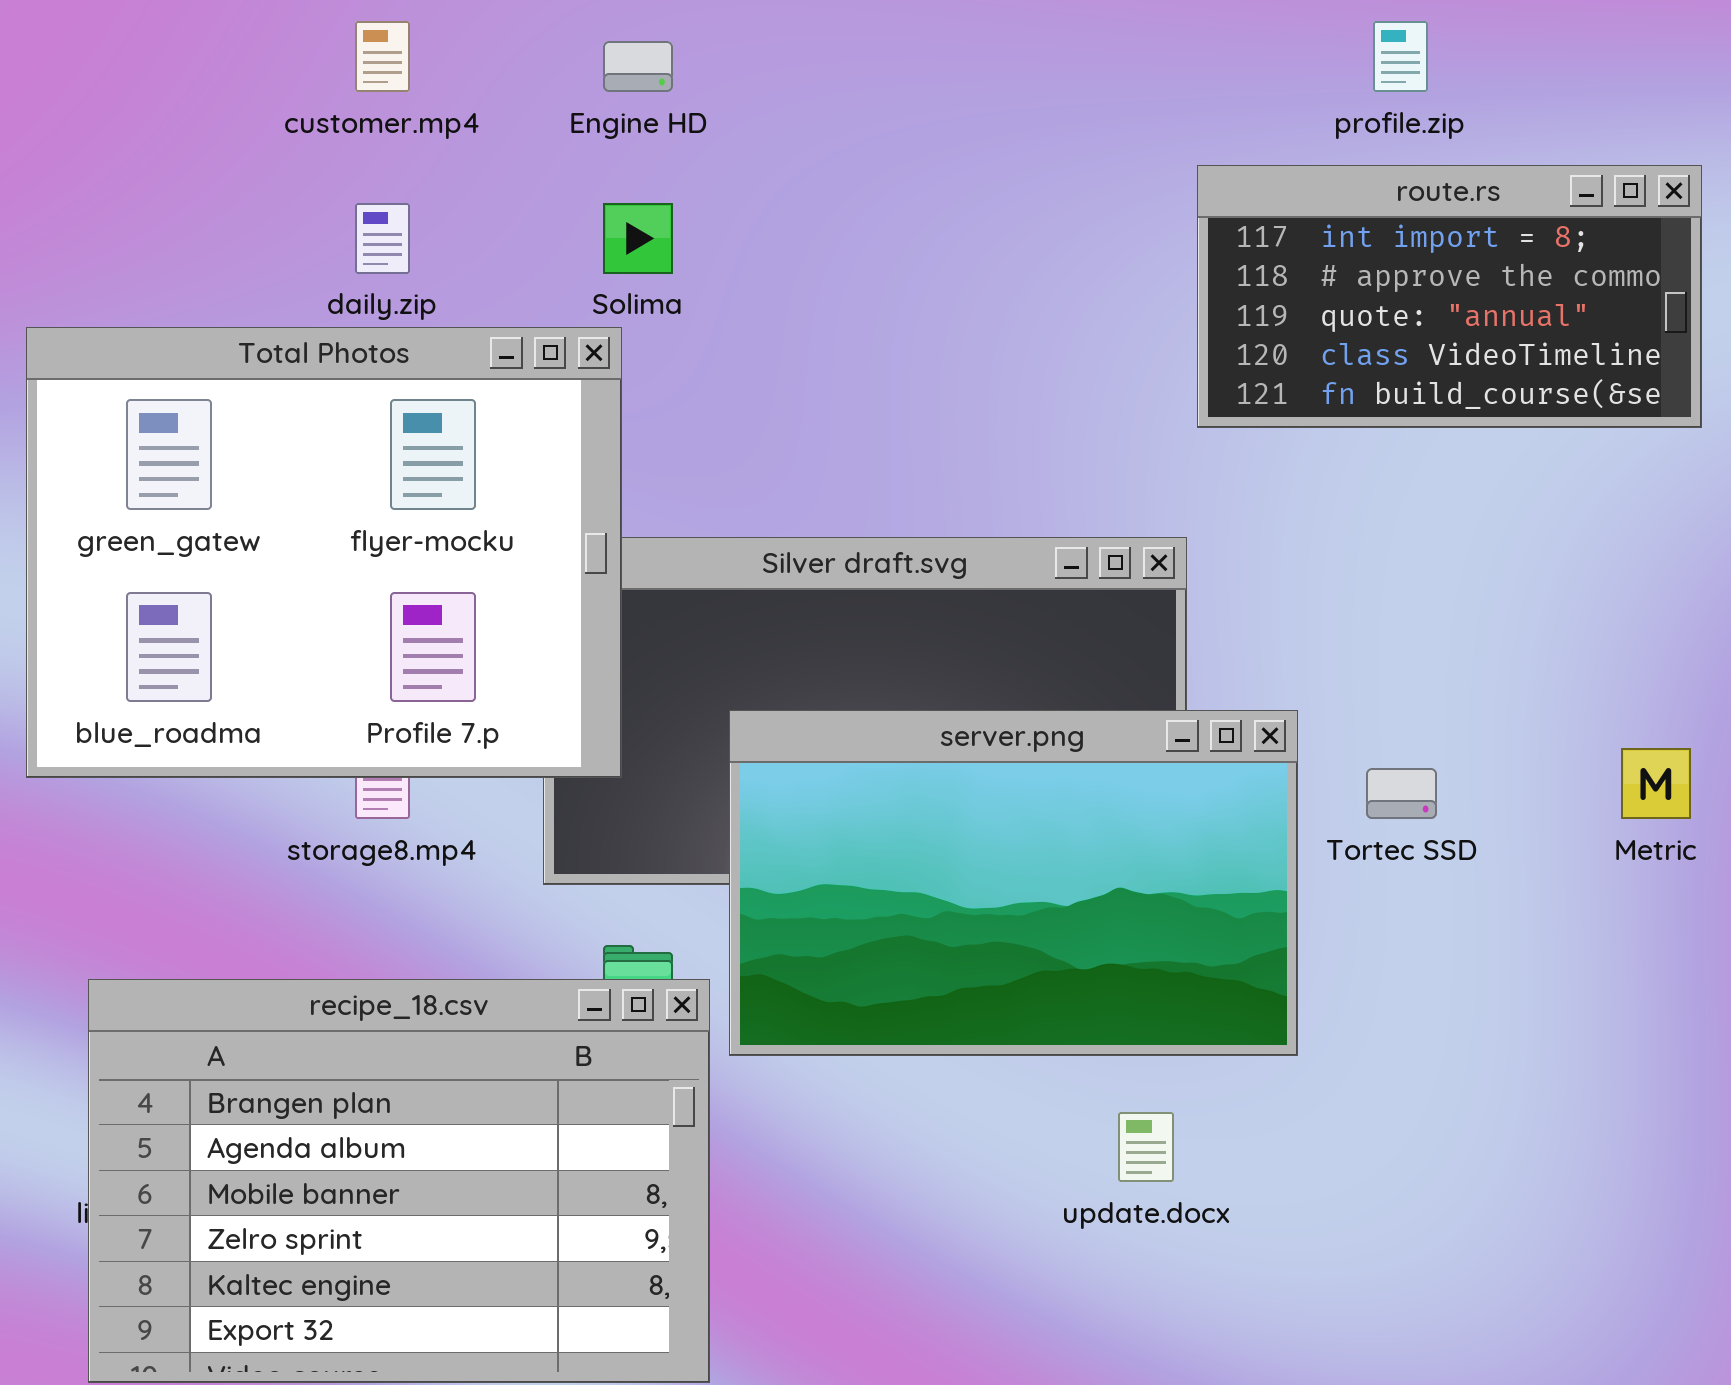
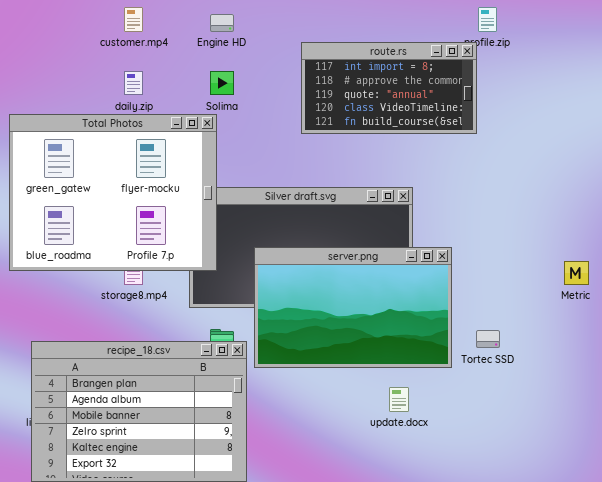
route.rs: [1197,165,1702,428] -> [301,42,477,134], moved
Tortec SSD: [1366,768,1437,819] -> [476,330,500,348], moved

